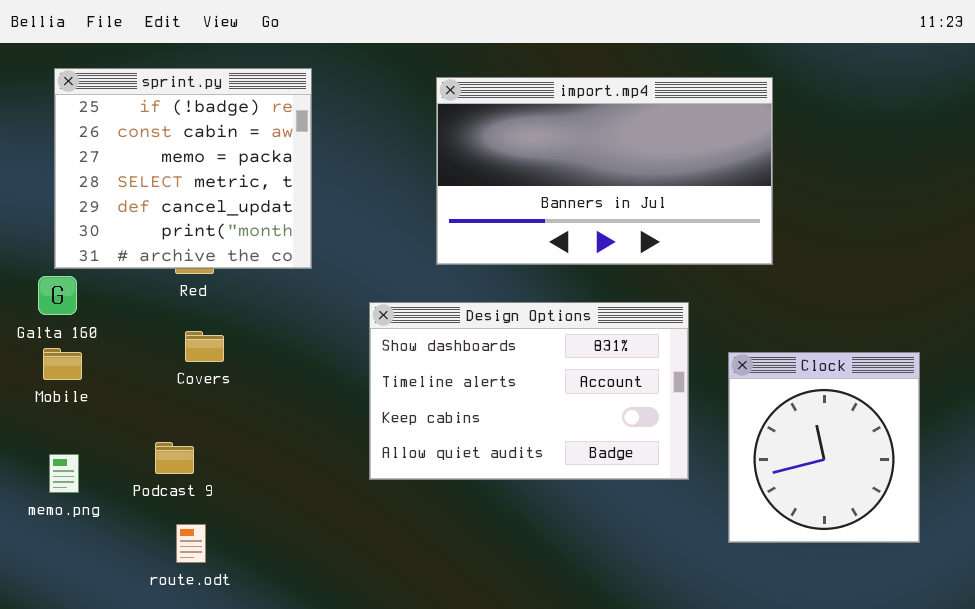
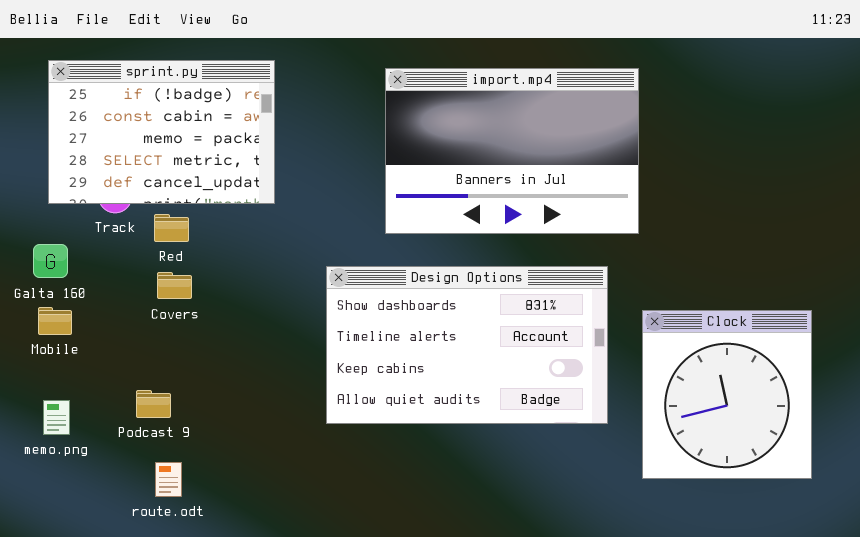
sprint.py: [54,68,312,269] -> [48,60,275,204], resized
import.mp4: [436,77,773,265] -> [385,68,639,234], resized
Covers: [185,331,224,362] -> [157,272,192,299], moved

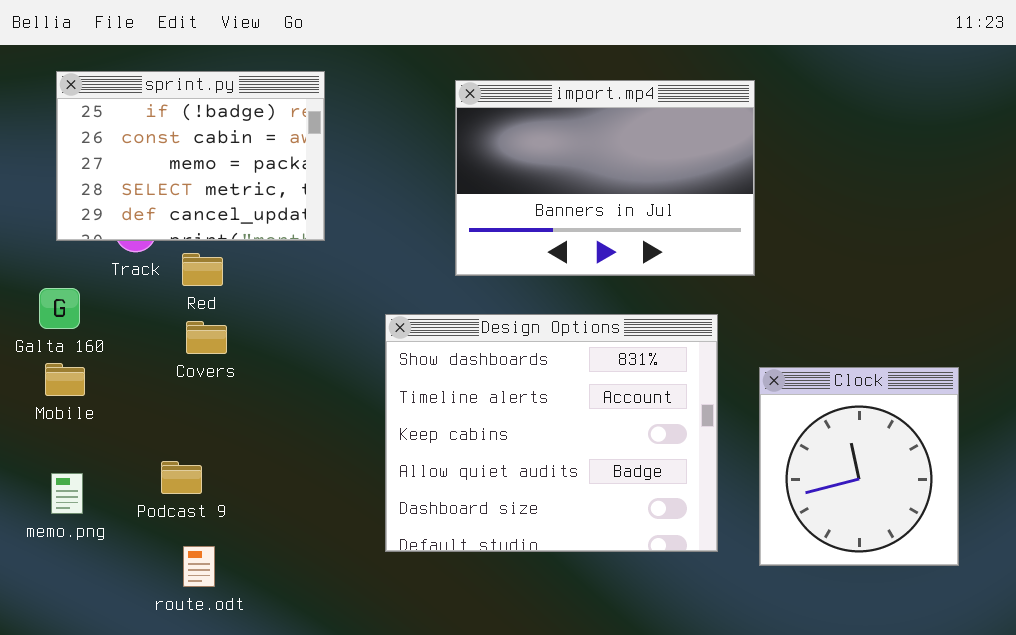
Design Options: [326,266,608,424] -> [385,314,718,552], resized

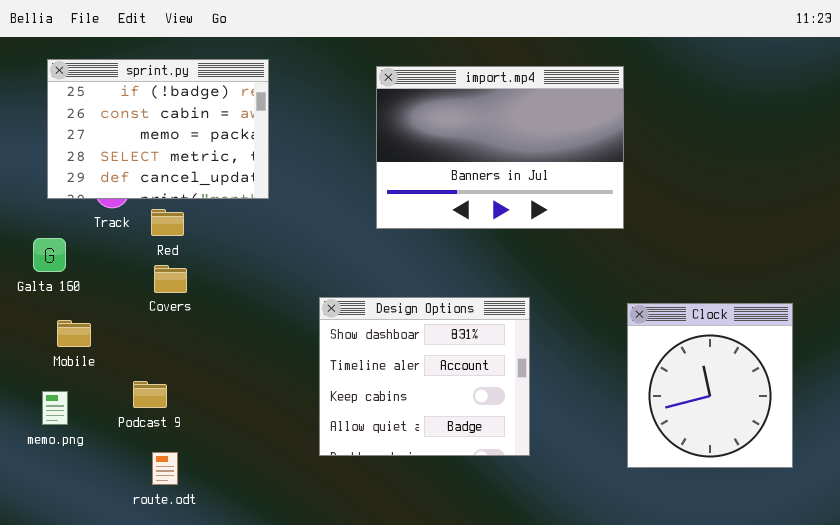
Design Options: [385,314,718,552] -> [319,297,530,456], resized
Mobile: [45,363,85,396] -> [57,320,91,347], moved

